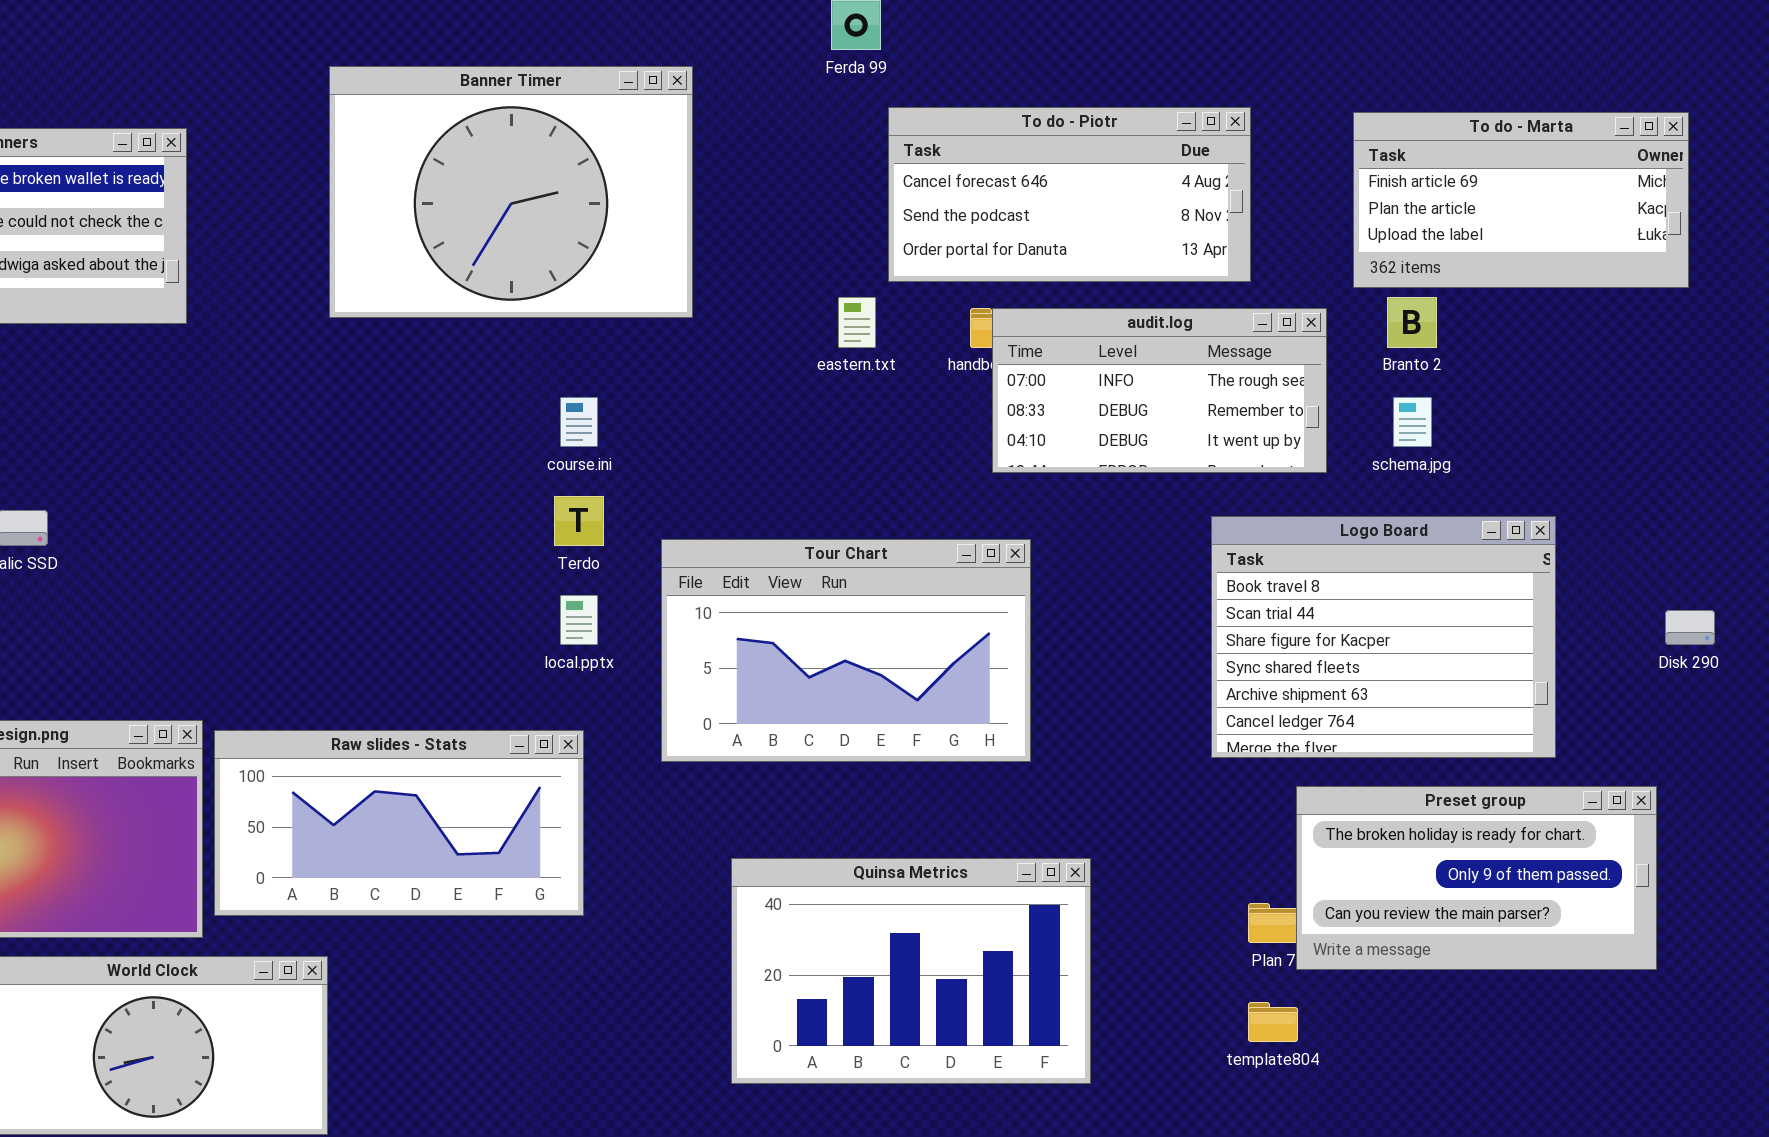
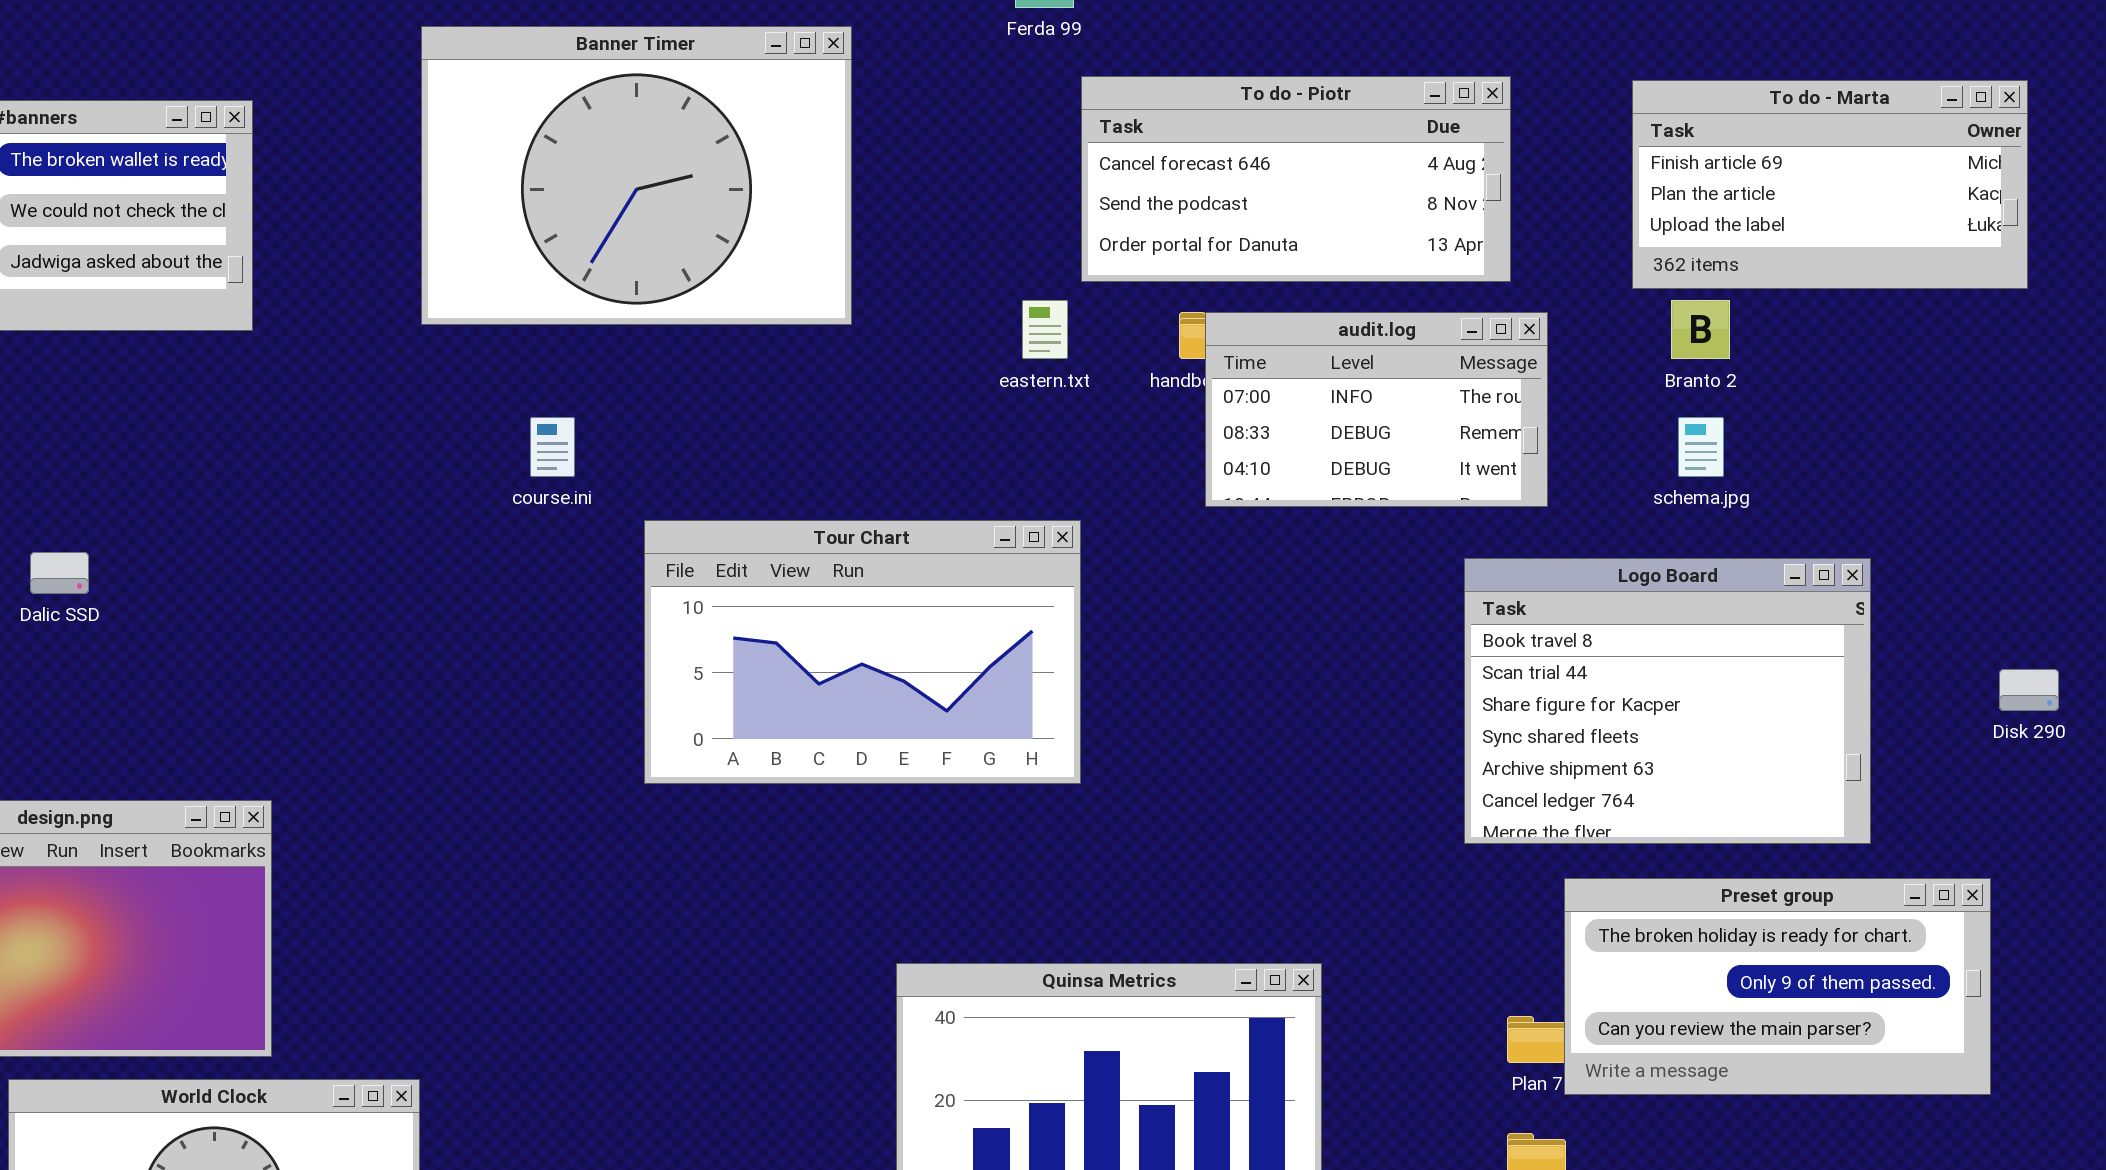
audit.log: [992,308,1327,473] -> [1205,312,1548,507], resized
course.ini: [560,397,598,447] -> [530,417,575,477], moved
Tour Chart: [661,539,1031,762] -> [644,520,1081,784], moved
Raw slides - Stats: [214,730,584,916] -> none, closed

